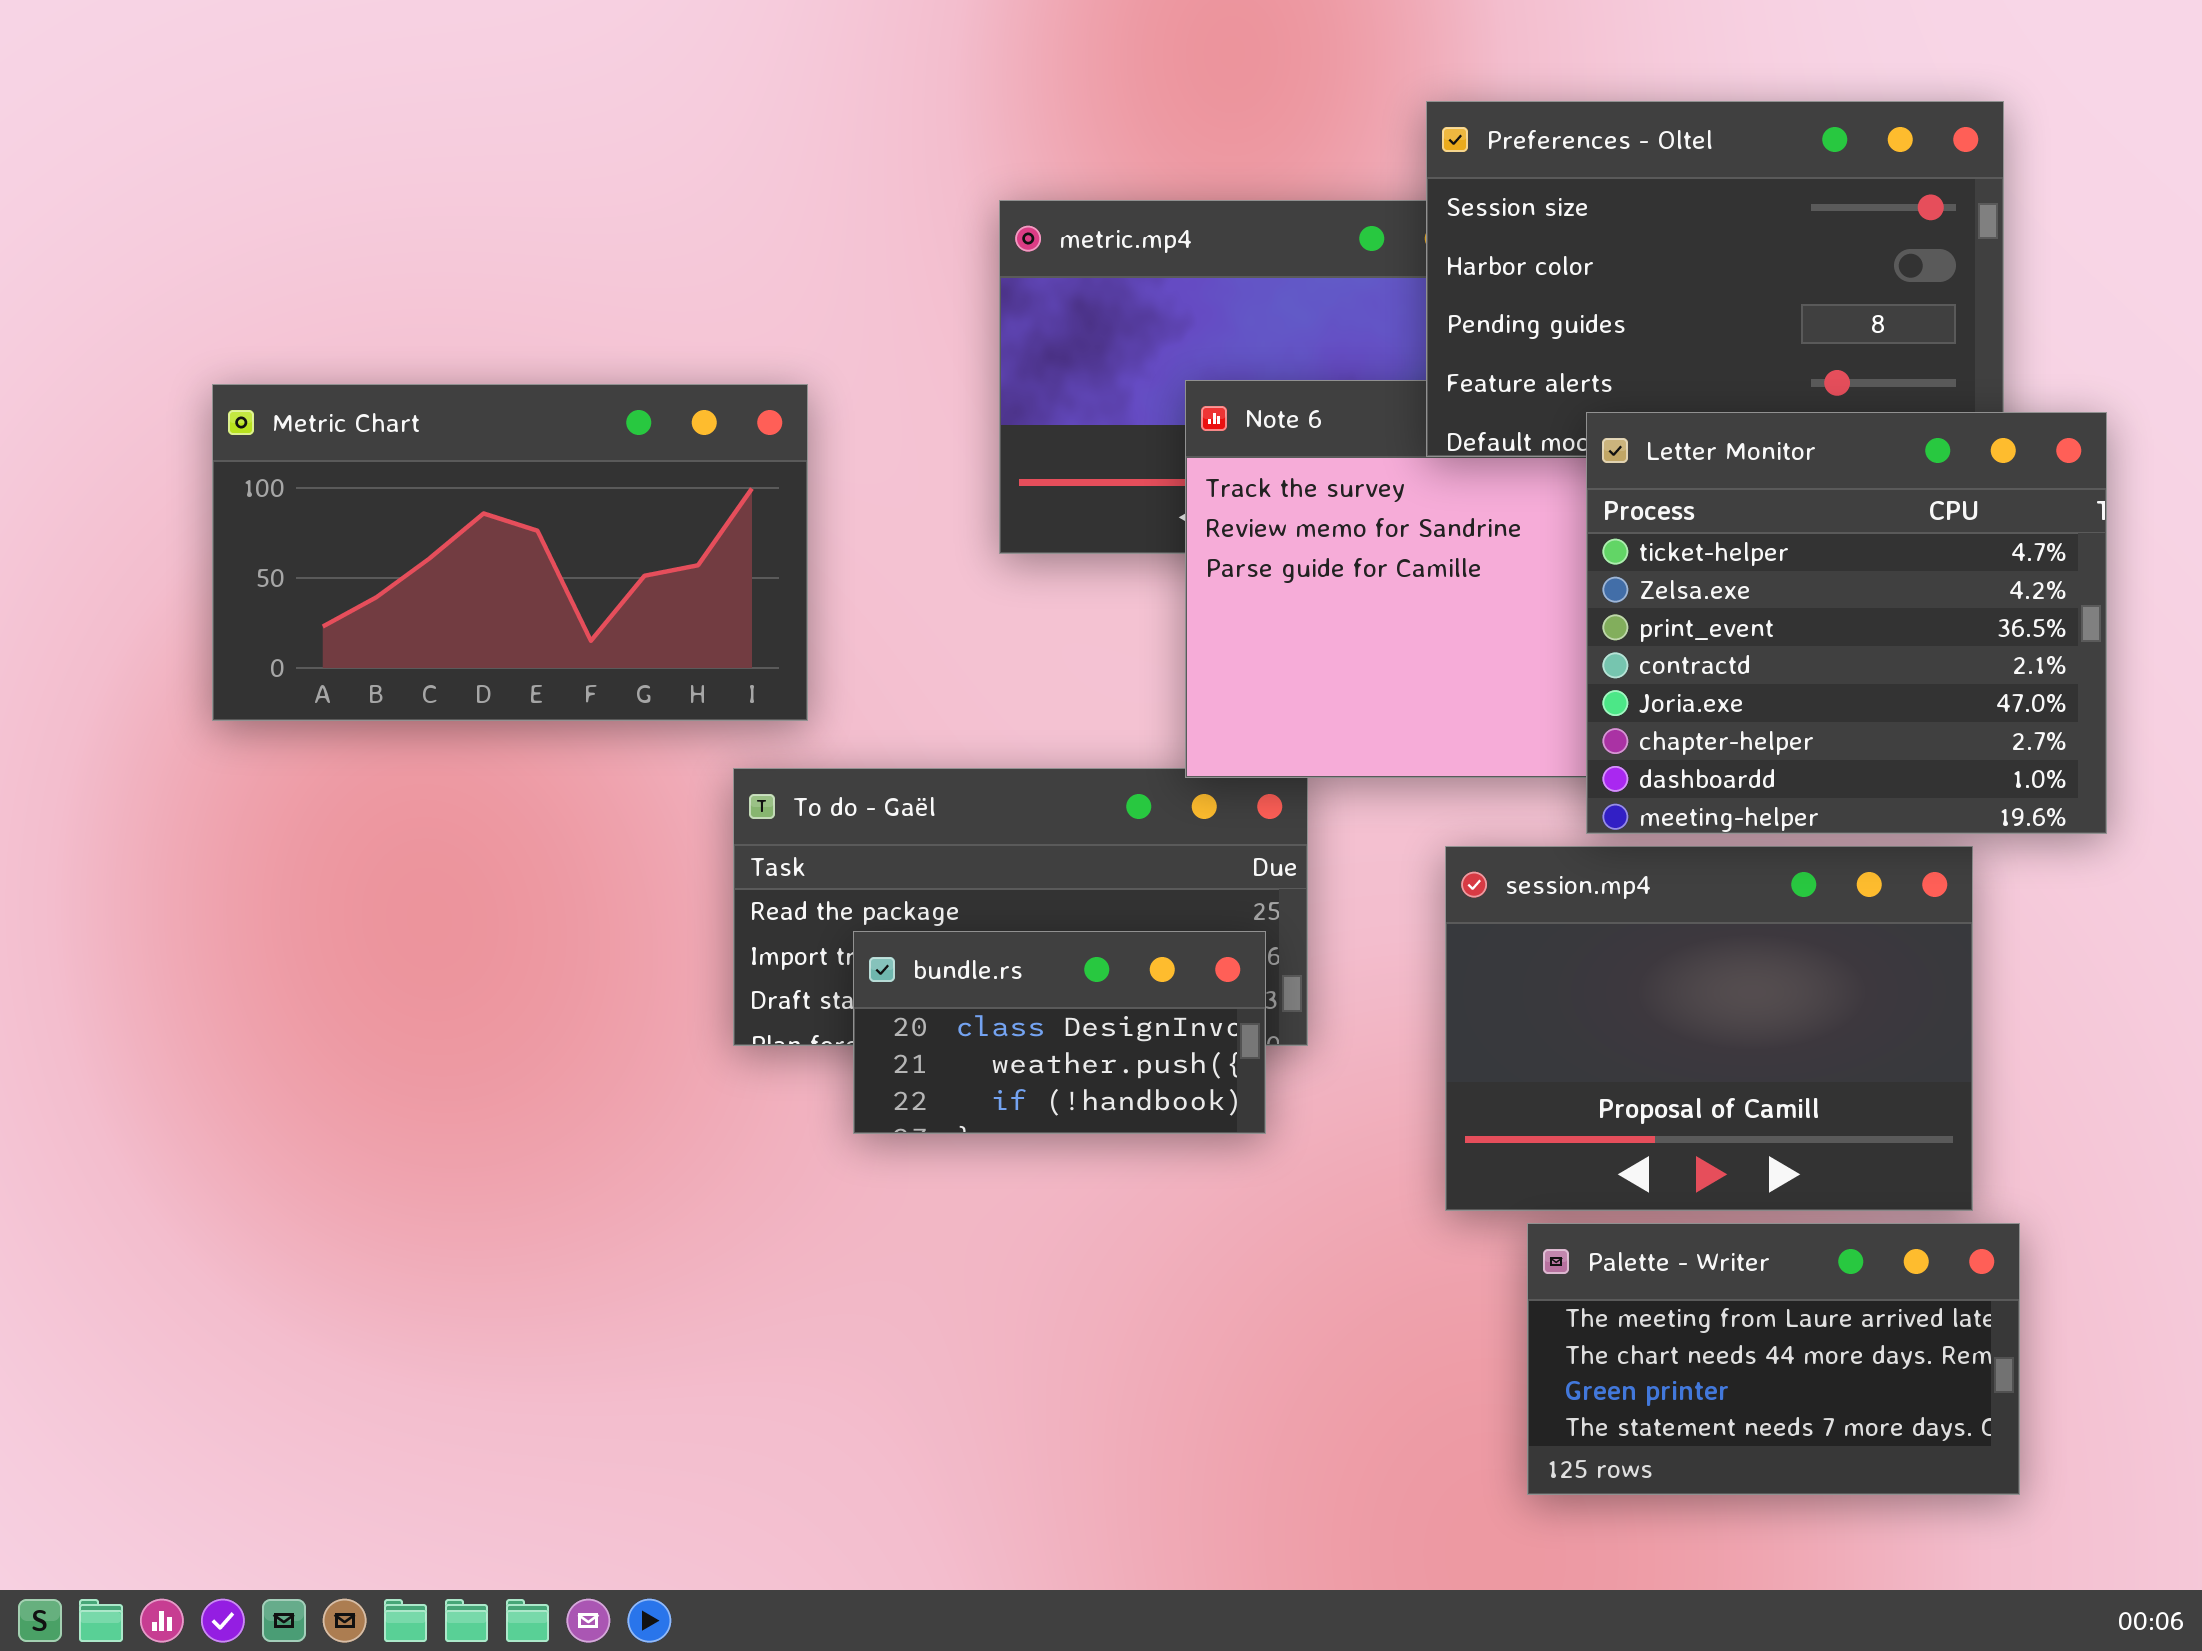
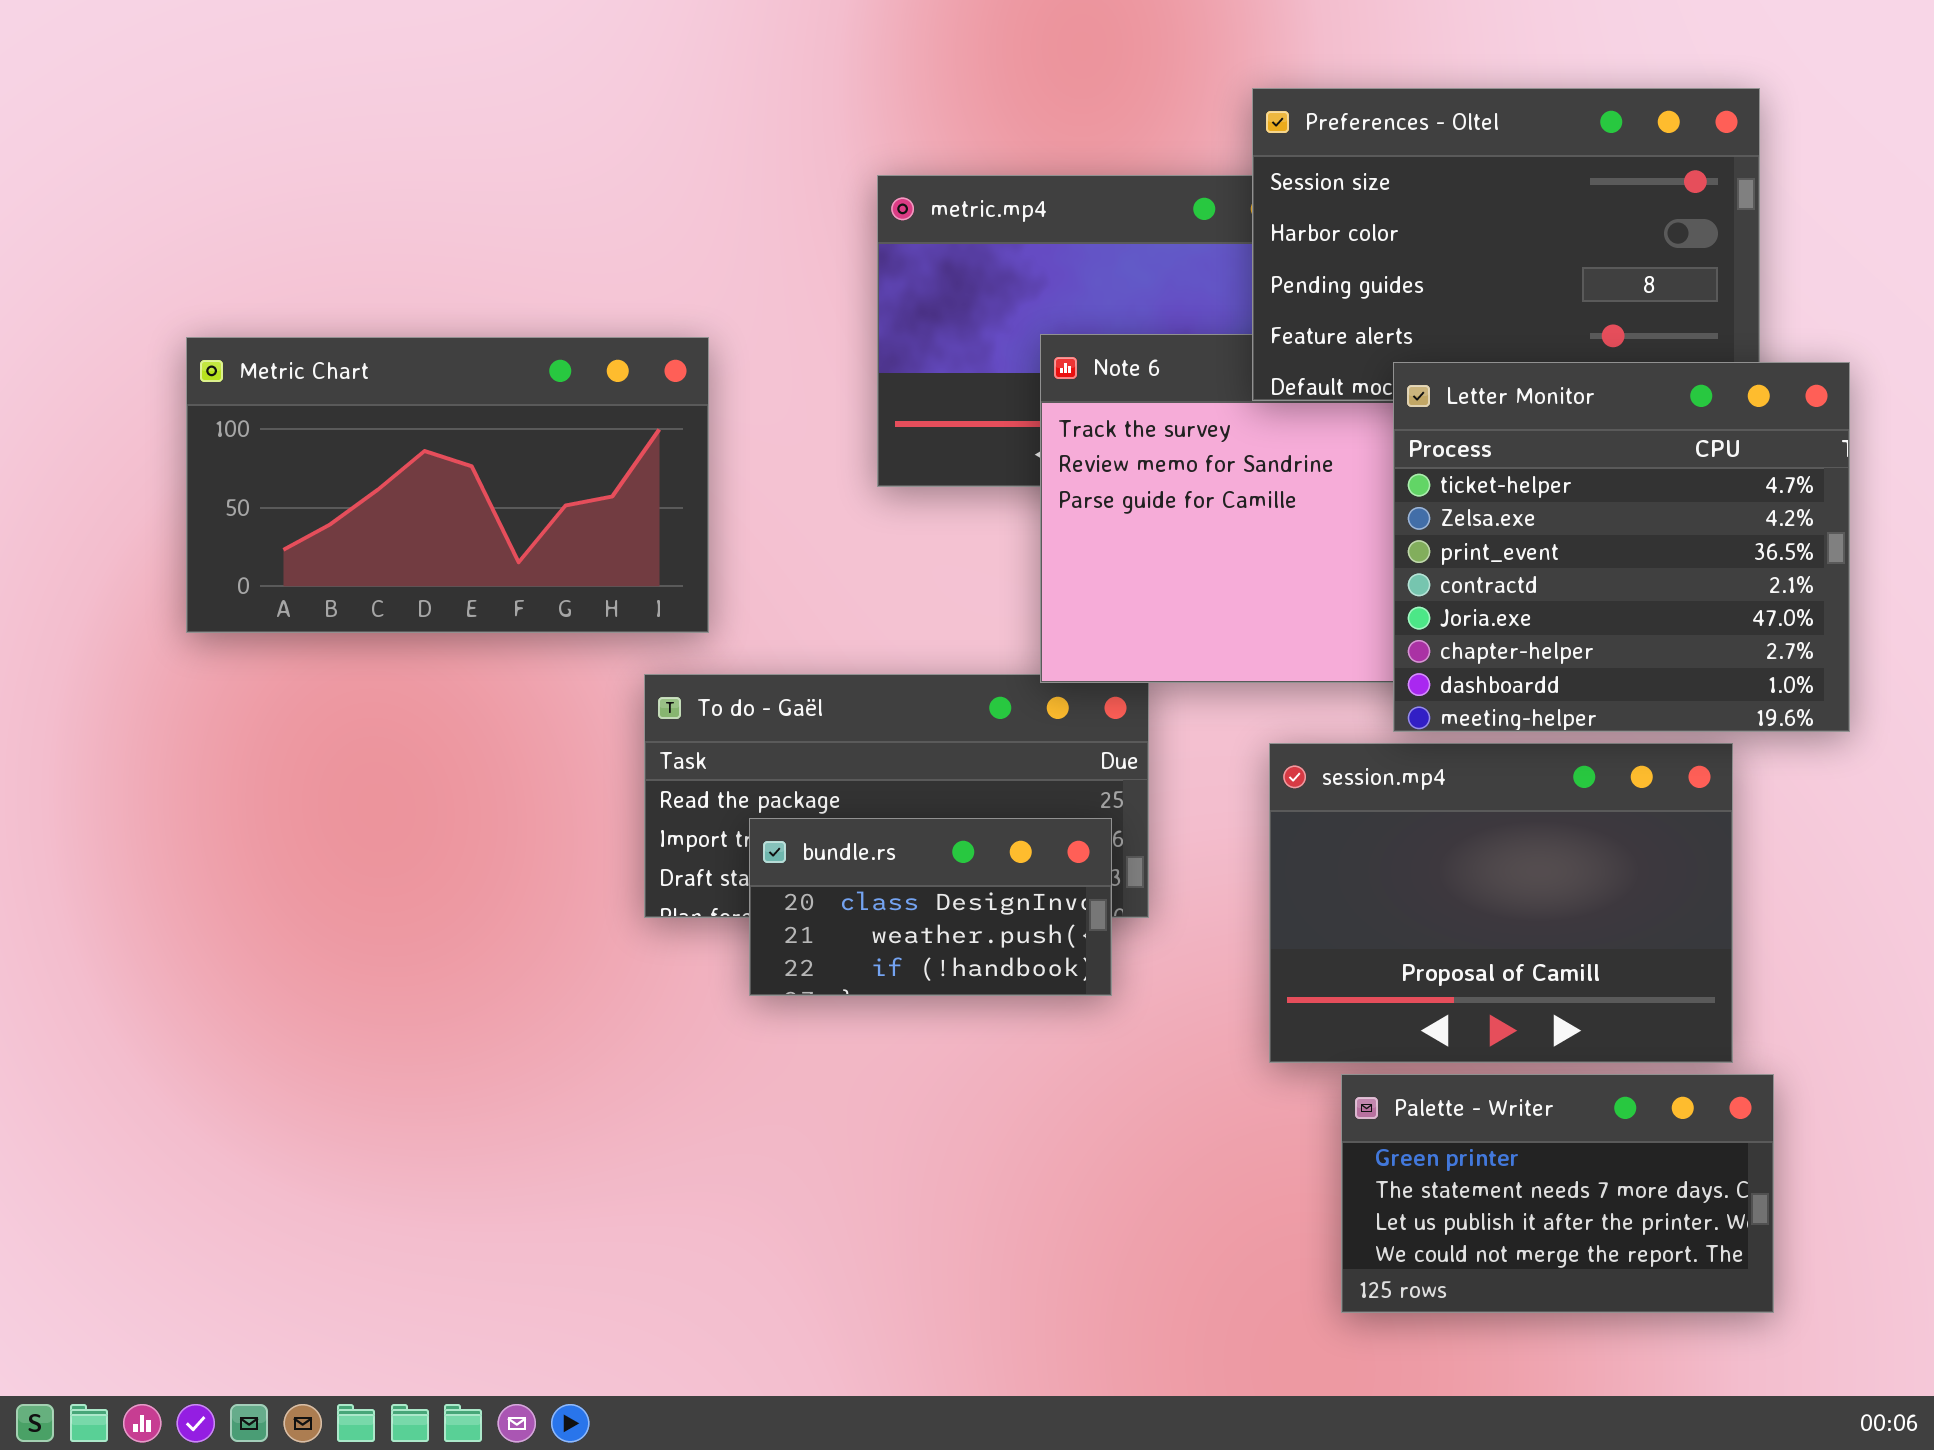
Palette - Writer: [1527,1223,2020,1495] -> [1341,1074,1774,1313], scrolled down 2 rows

